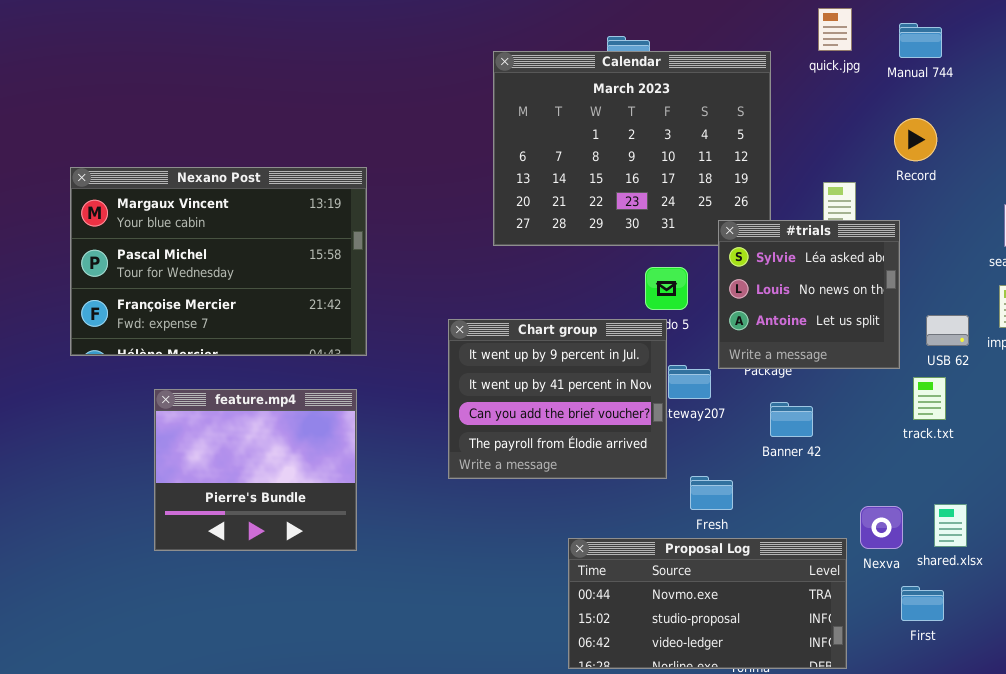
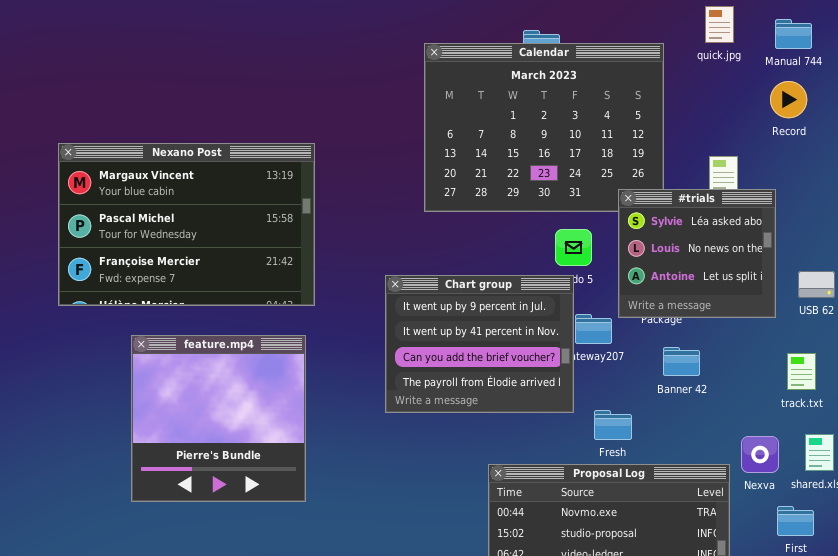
Record: [894,118,937,161] -> [770,81,807,118], moved
track.txt: [913,377,946,420] -> [787,353,816,390], moved
feature.mp4: [154,389,357,551] -> [131,335,306,502], resized

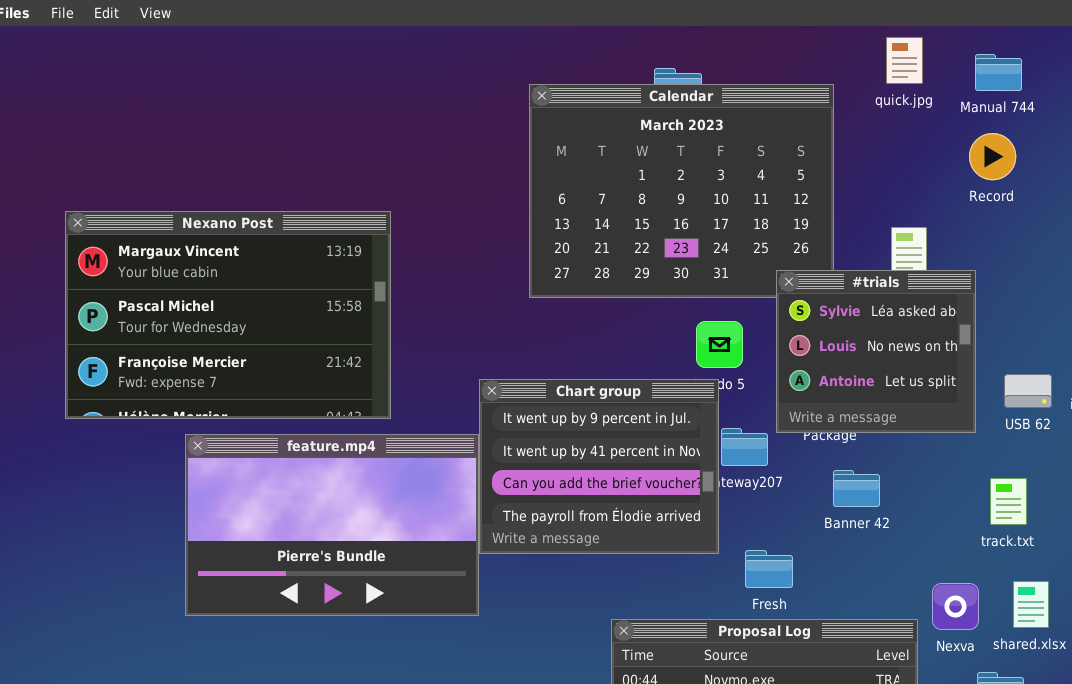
feature.mp4: [131,335,306,502] -> [185,434,479,616], moved, resized

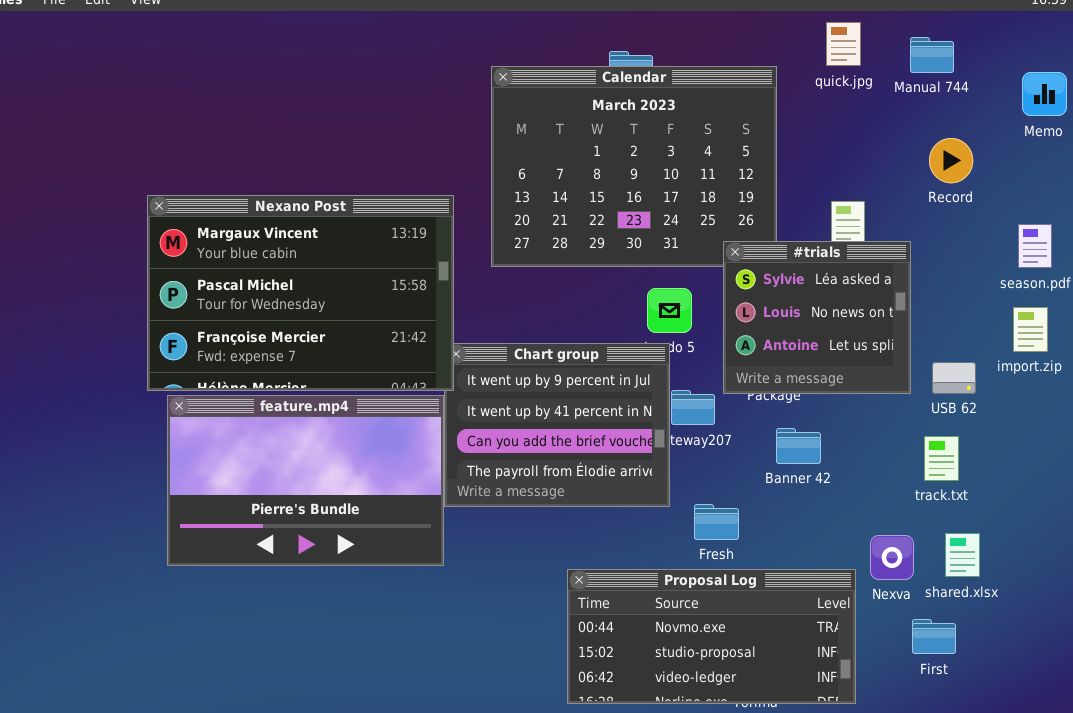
Record: [969,133,1016,180] -> [929,138,973,183], moved
Nexano Post: [65,211,391,419] -> [147,195,454,391], moved
USB 62: [1004,374,1052,408] -> [932,362,976,394], moved

